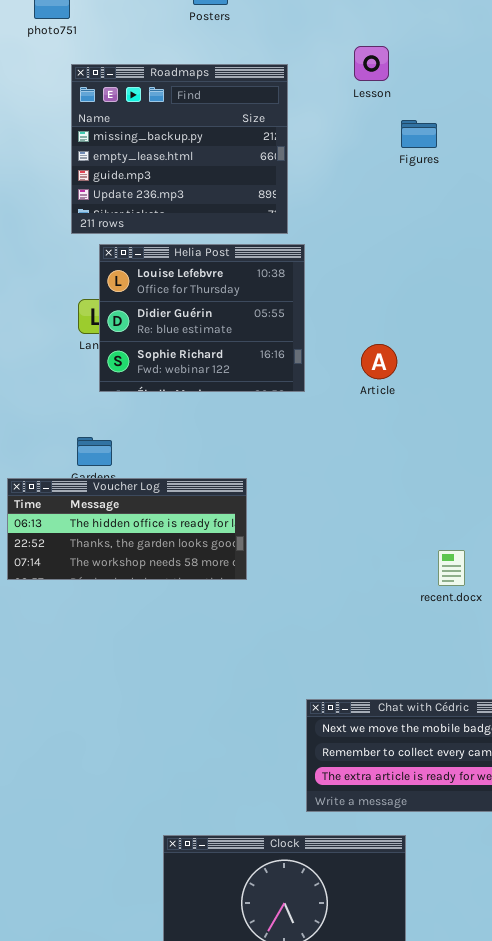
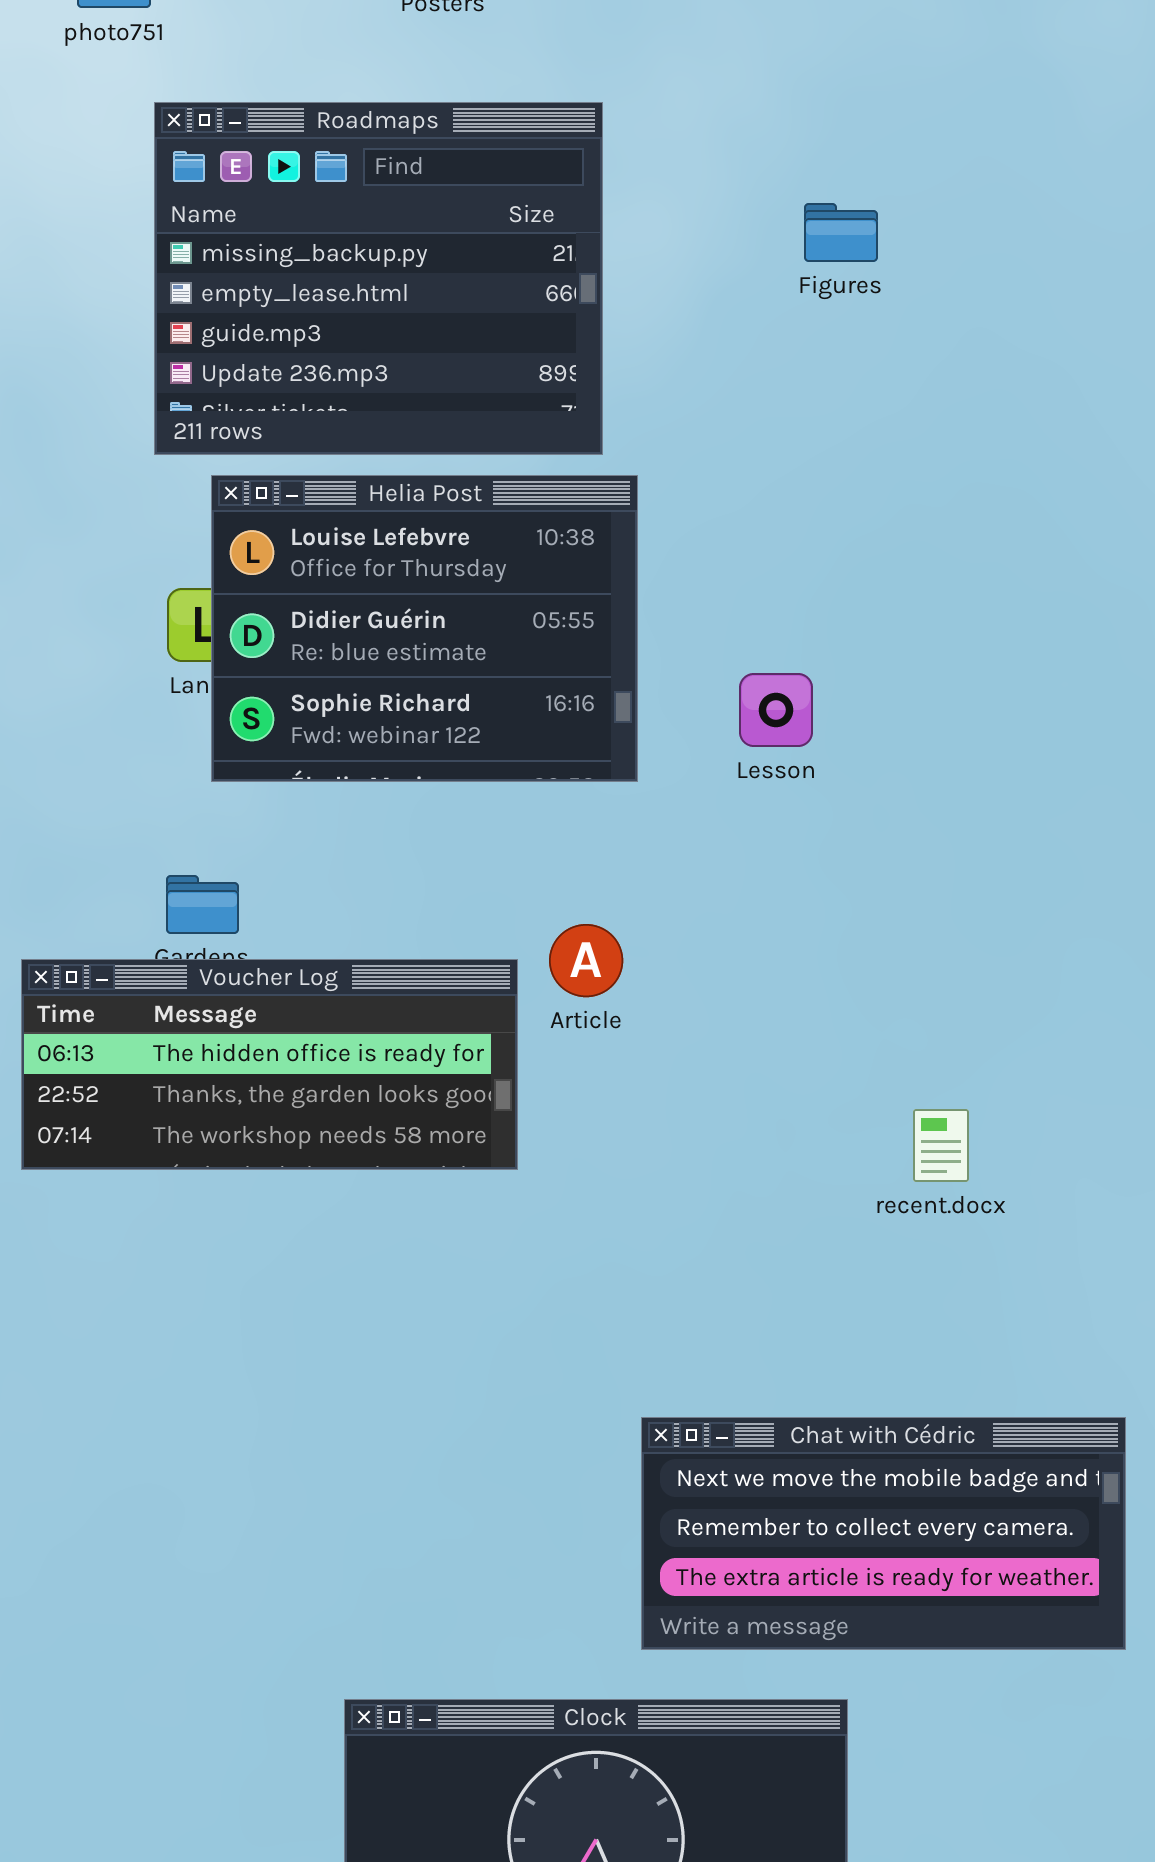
Lesson: [354,46,389,81] -> [739,673,813,747], moved
Figures: [401,120,437,148] -> [804,203,878,262], moved
Article: [361,344,397,379] -> [549,924,623,997], moved

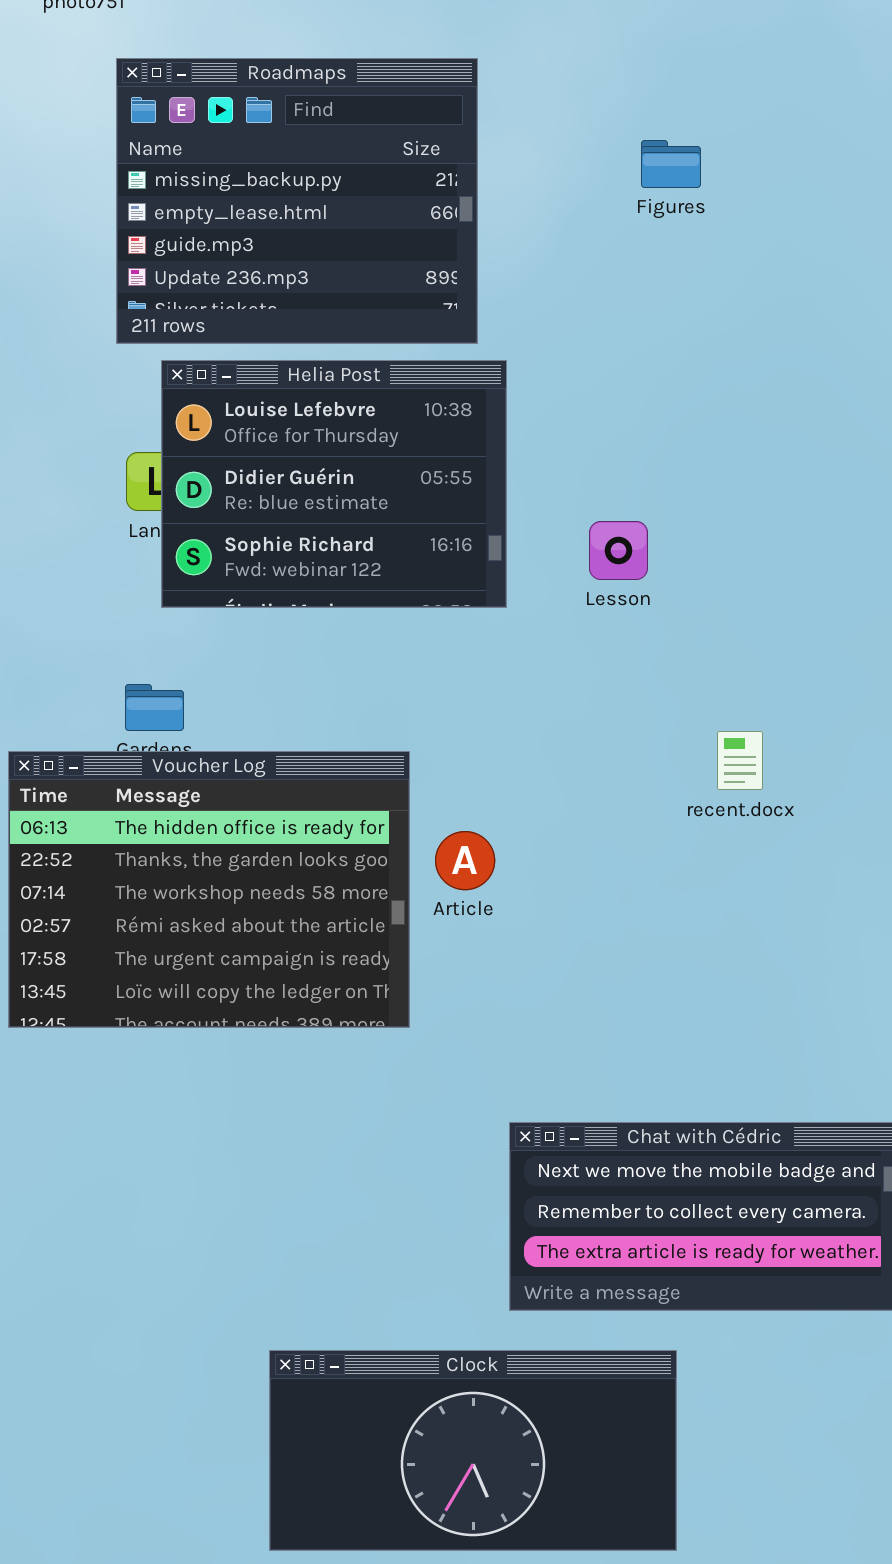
Article: [549,924,623,997] -> [435,831,495,890], moved
Voucher Log: [21,959,518,1170] -> [8,751,410,1028], resized
recent.docx: [913,1109,969,1182] -> [717,731,763,790], moved

